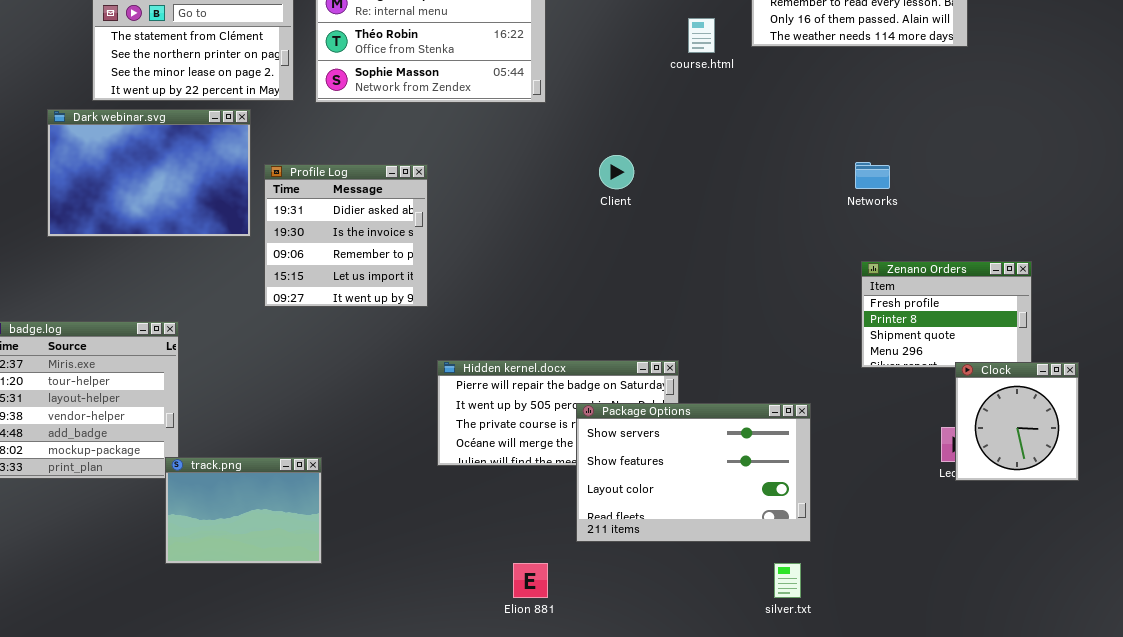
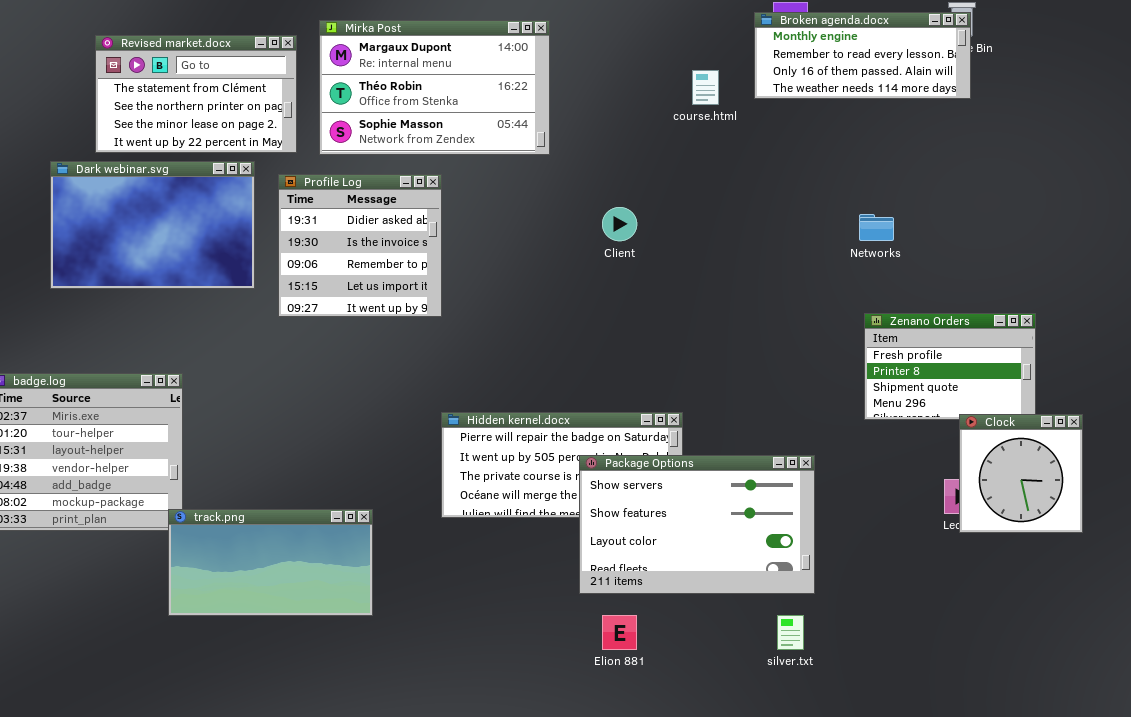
Profile Log: [264,164,428,307] -> [278,174,442,317], moved
track.png: [165,457,322,564] -> [168,509,373,616], resized
Elion 881: [513,563,548,598] -> [602,615,637,650], moved

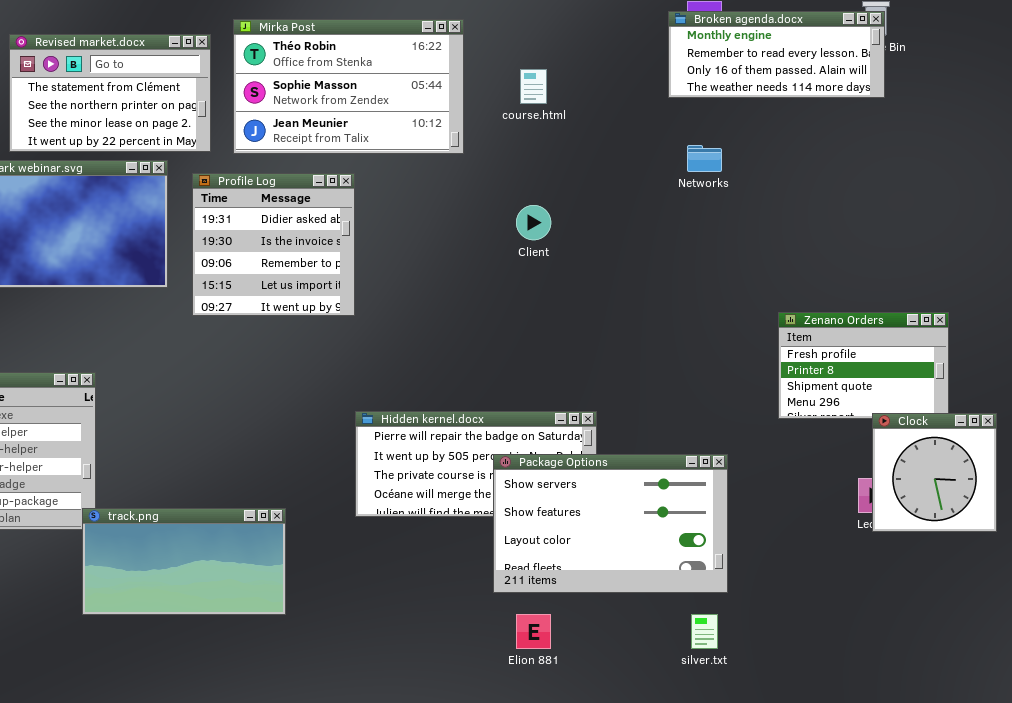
Mirka Post: [319,20,550,155] -> [233,19,464,154], scrolled down 1 row
course.html: [692,70,719,105] -> [520,69,547,104], moved
Networks: [859,214,894,241] -> [687,145,722,172], moved

